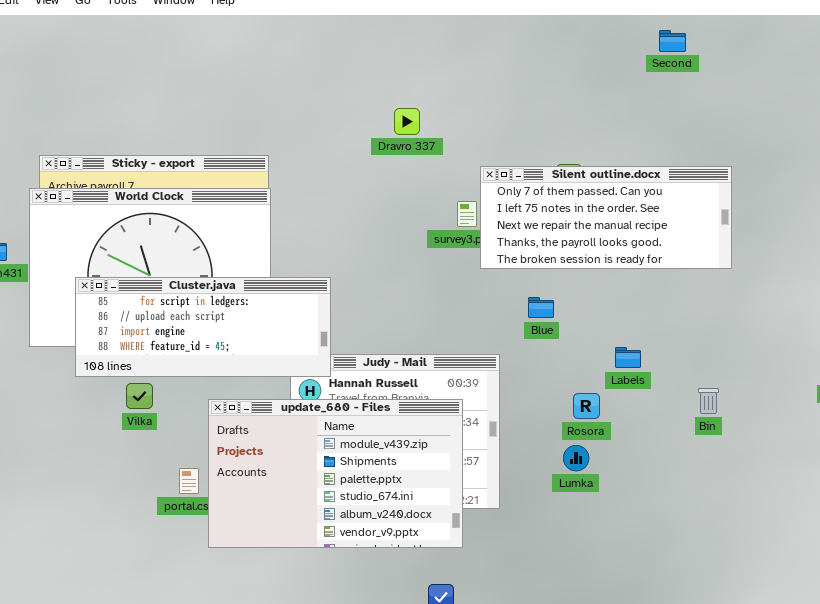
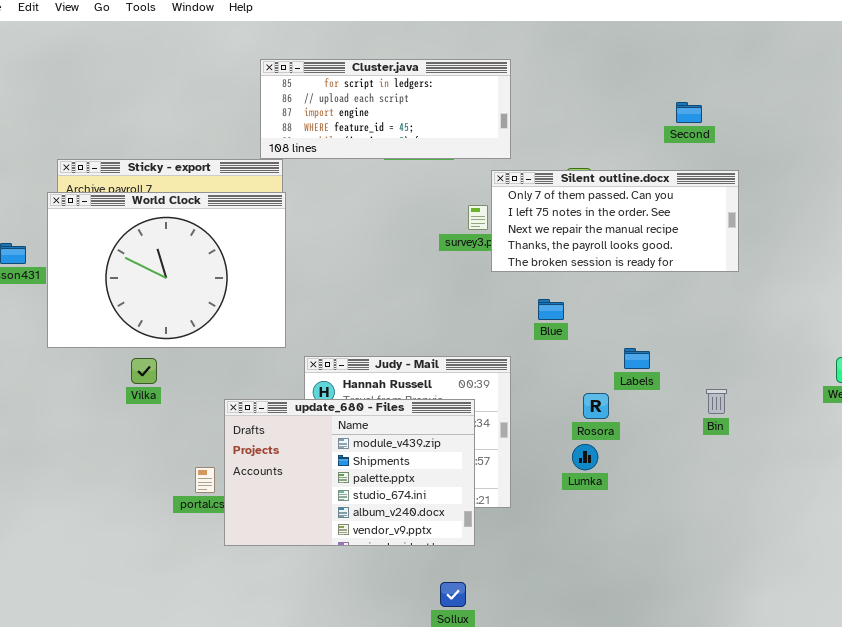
Second: [659,30,686,52] -> [676,102,702,123], moved
Cluster.java: [75,277,331,377] -> [260,59,511,159], moved
Vilka: [126,383,153,409] -> [131,358,157,384], moved

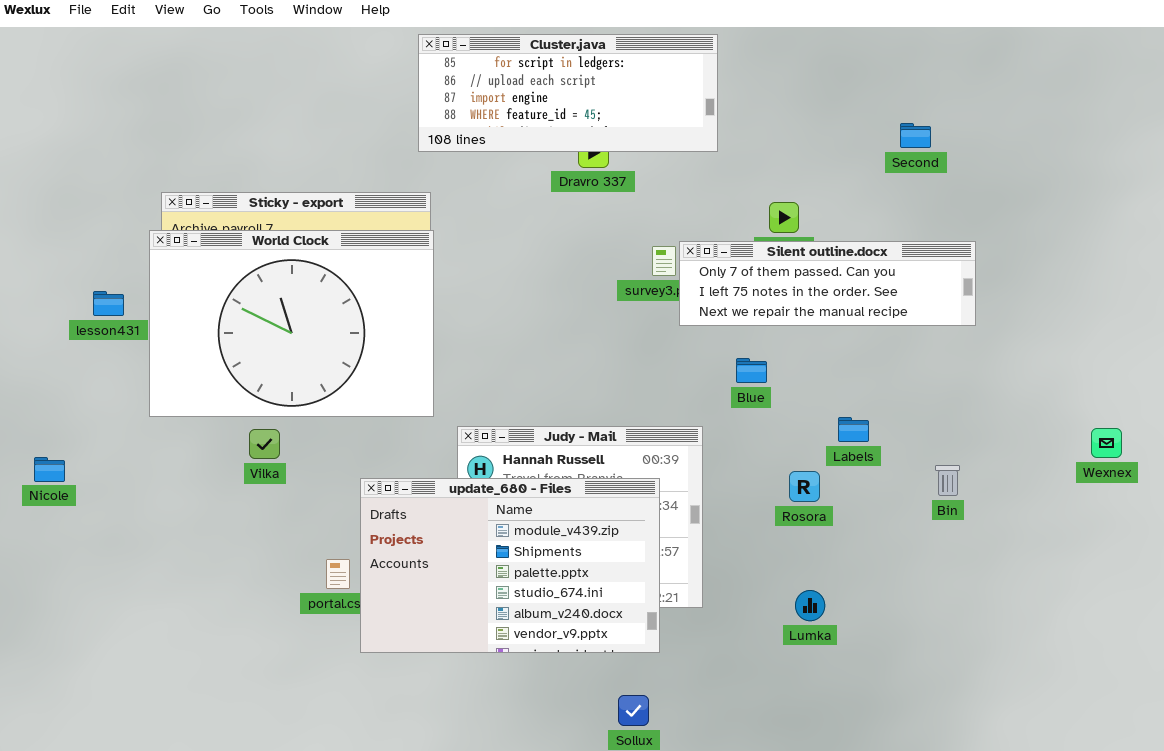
Cluster.java: [260,59,511,159] -> [418,34,718,152], moved
Silent outline.docx: [491,170,739,272] -> [679,241,976,326], resized
Lumka: [572,444,598,470] -> [795,590,825,621], moved

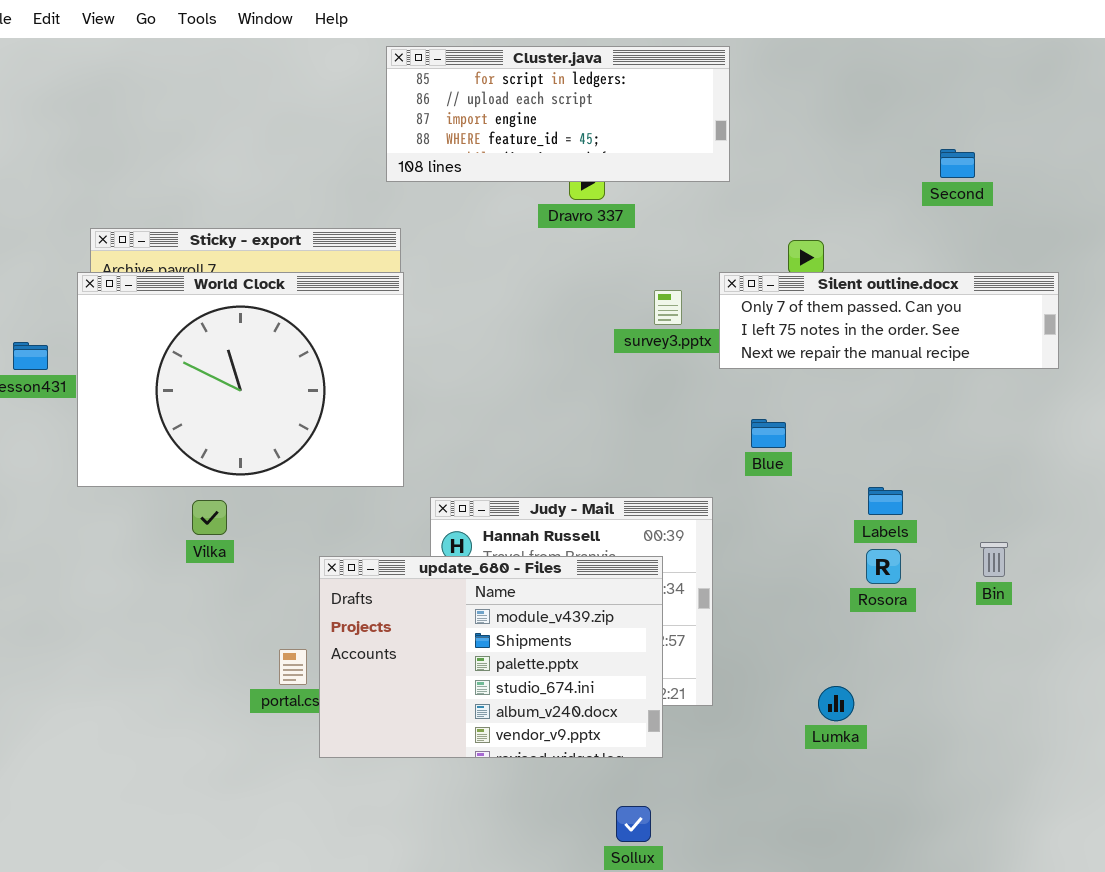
Silent outline.docx: [679,241,976,326] -> [719,272,1059,369], moved
Rosora: [789,471,820,502] -> [866,549,901,584], moved

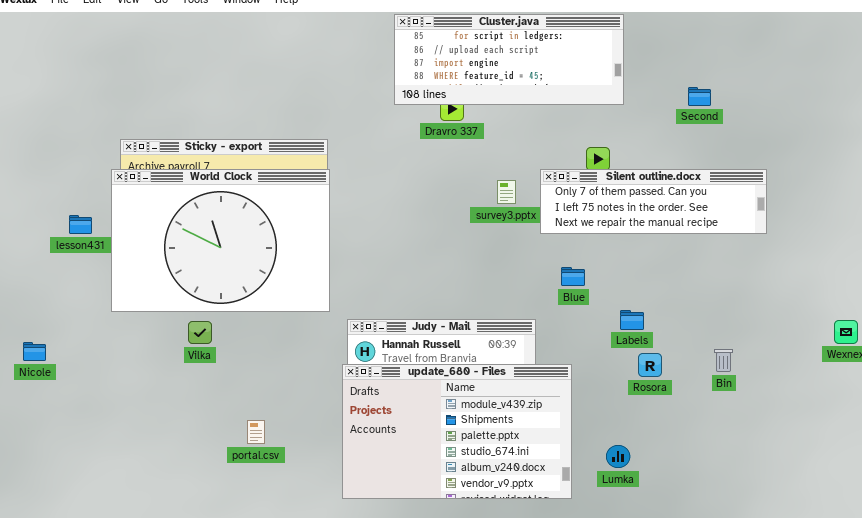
Cluster.java: [386,46,730,182] -> [394,14,624,105], moved
Labels: [868,487,903,515] -> [620,310,644,330], moved
update_680 - Files: [319,556,663,758] -> [342,364,572,499], moved

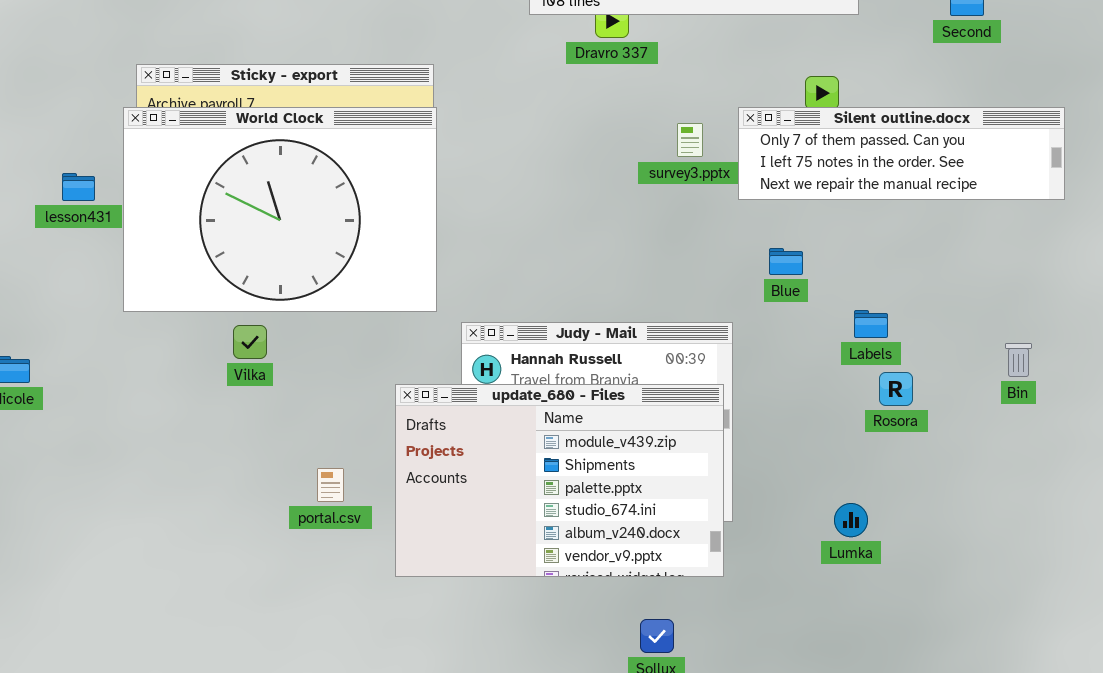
Bin: [714,349,733,372] -> [1005,343,1032,377], moved
update_680 - Files: [342,364,572,499] -> [395,384,724,577], moved

